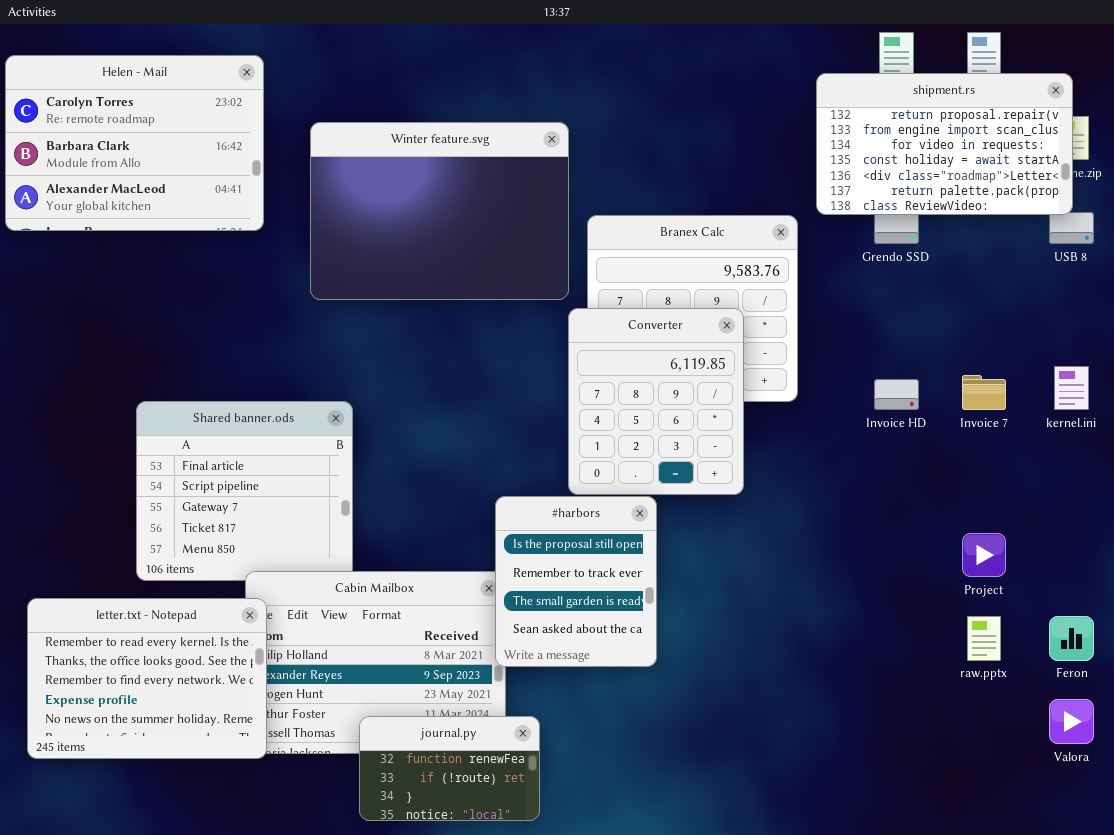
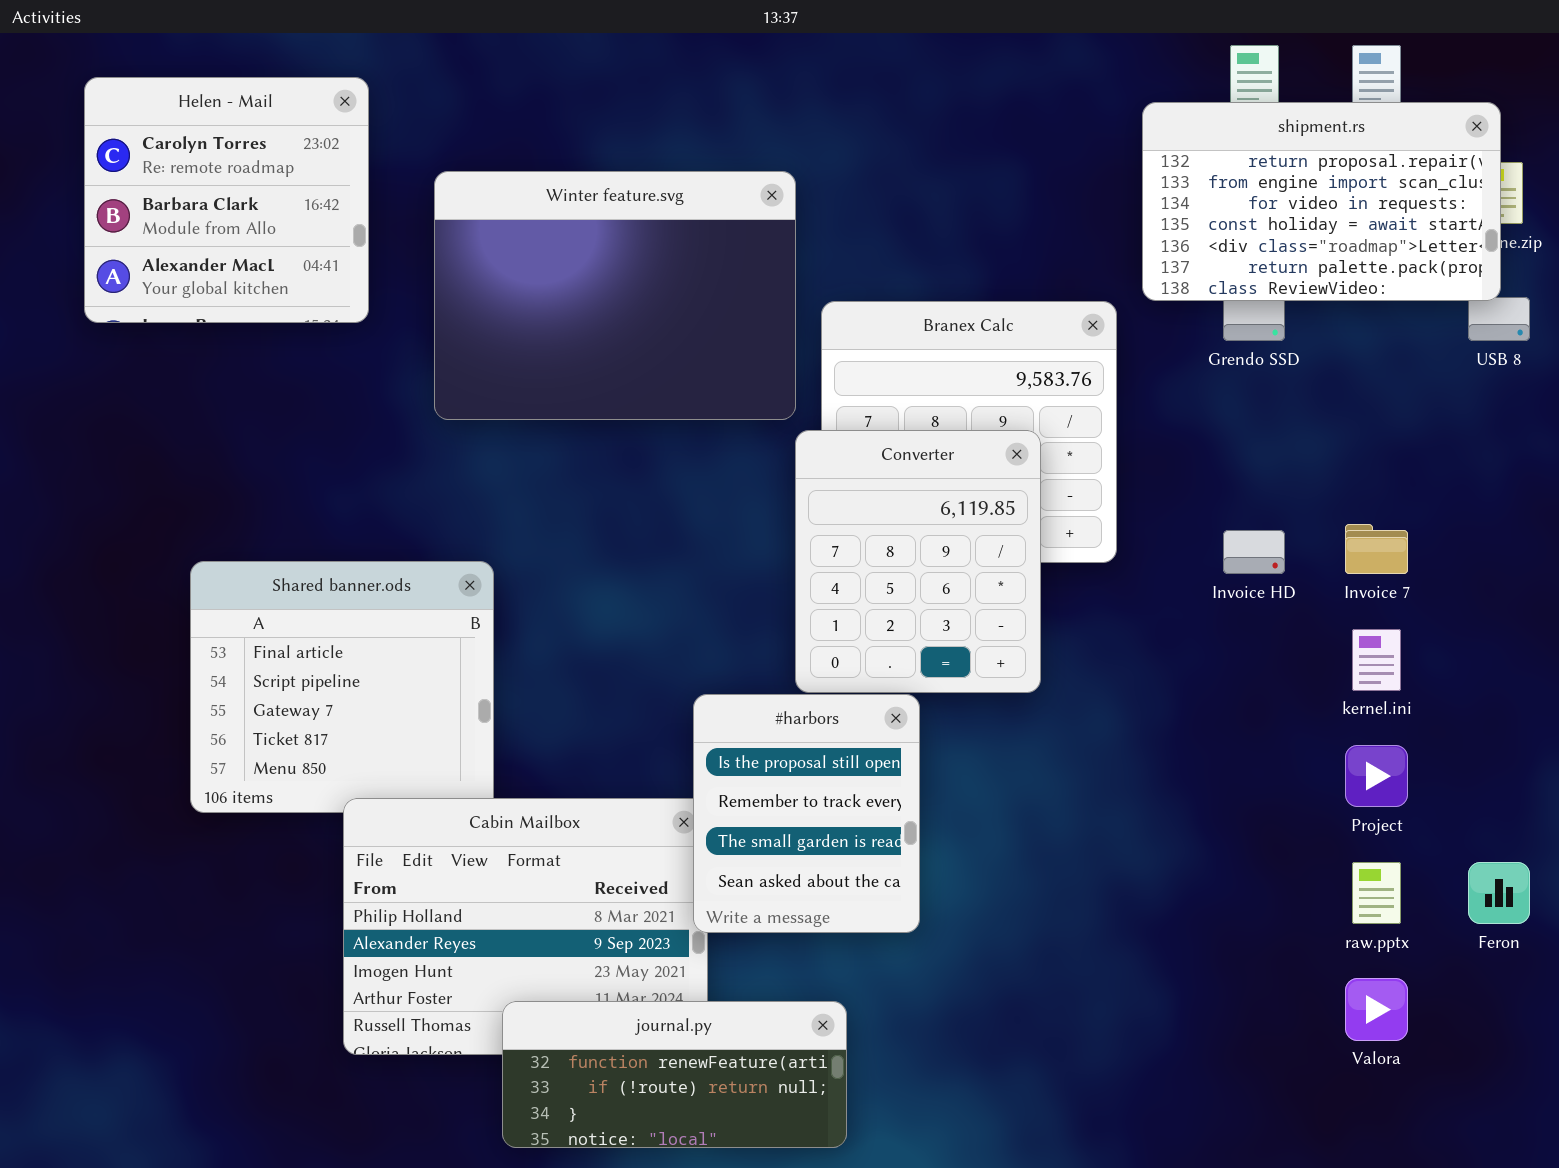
Helen - Mail: [5,55,264,231] -> [84,77,369,323], resized
kernel.ini: [1054,366,1089,410] -> [1352,629,1401,691], moved
letter.txt - Notepad: [27,598,267,759] -> none, closed
Valora: [1049,699,1094,744] -> [1345,978,1408,1041], moved
journal.py: [359,716,540,821] -> [502,1001,847,1148], resized

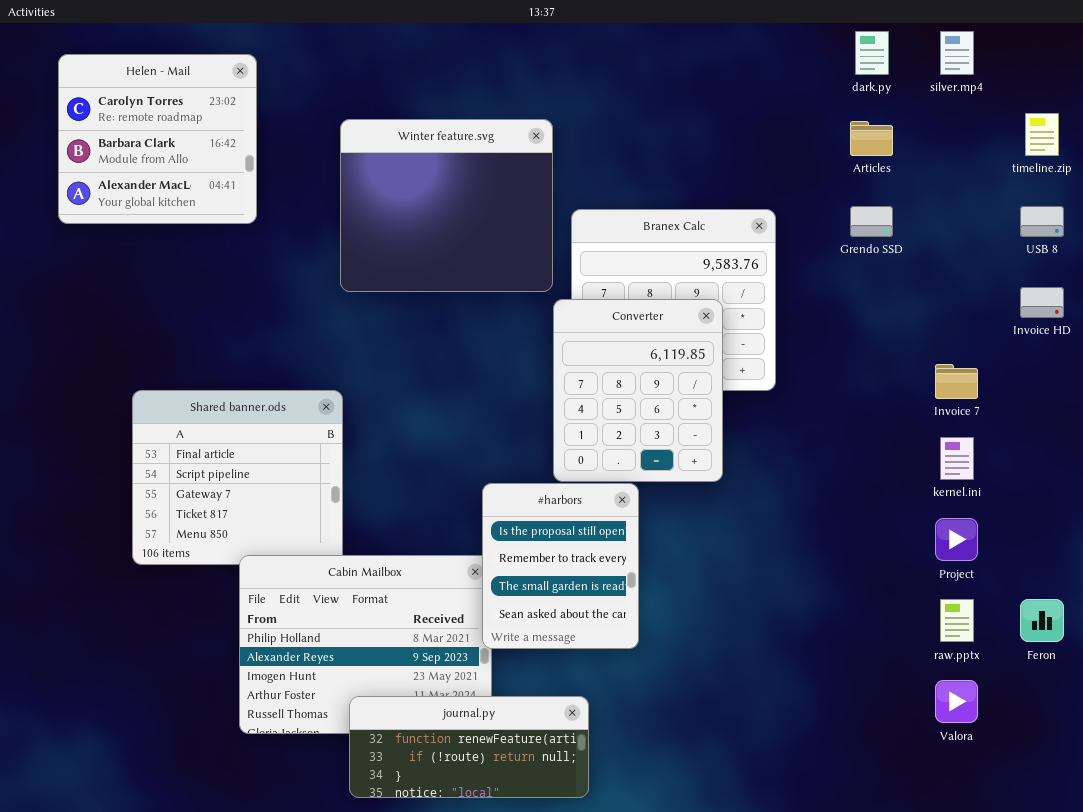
shipment.rs: [1142,102,1501,301] -> none, closed
Winter feature.svg: [434,171,796,420] -> [340,119,553,292], resized
Invoice HD: [1223,530,1285,574] -> [1020,287,1064,318], moved

